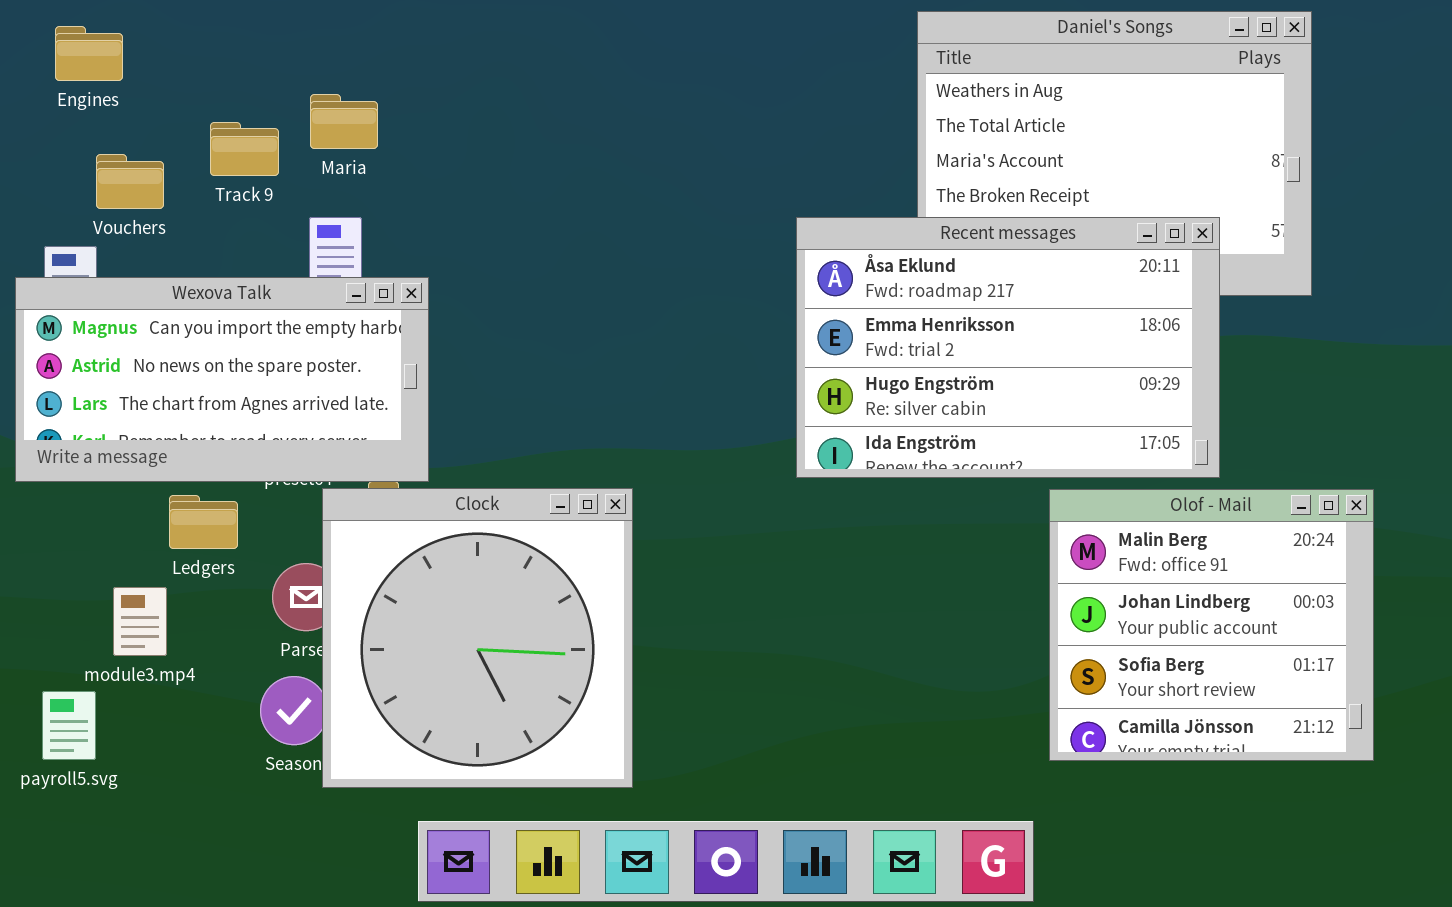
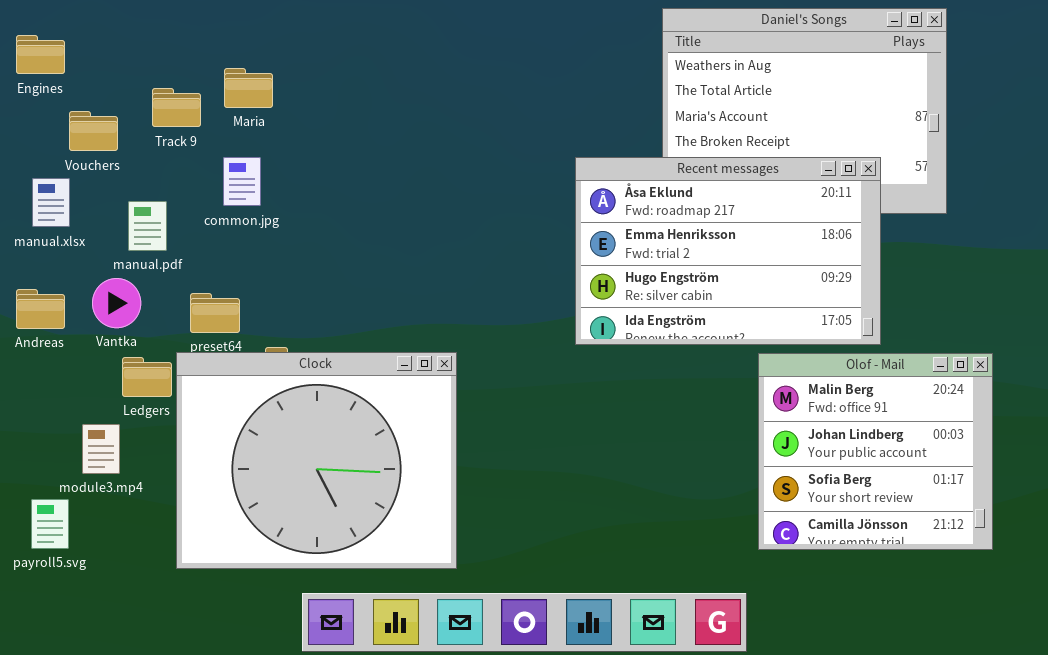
Engines: [55,26,123,81] -> [16,35,65,74], moved
Wexova Talk: [15,277,429,482] -> none, closed
Clock: [322,488,633,788] -> [176,352,457,569], resized

